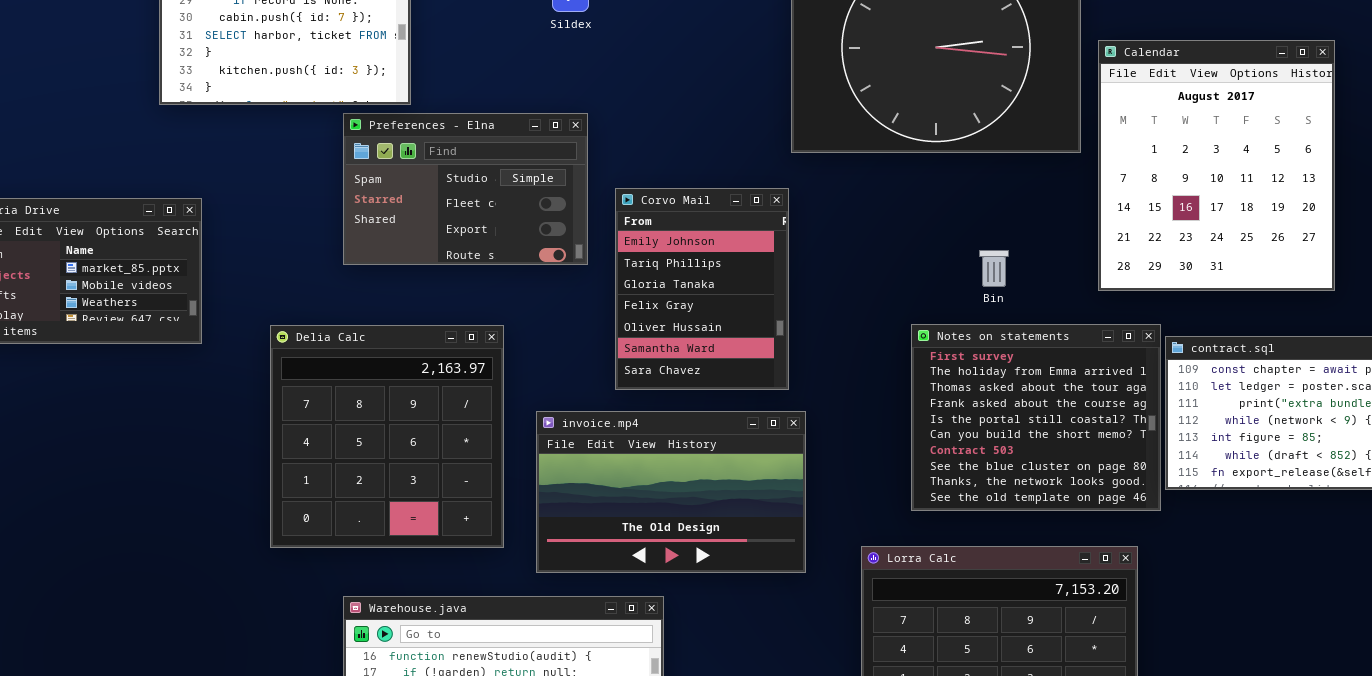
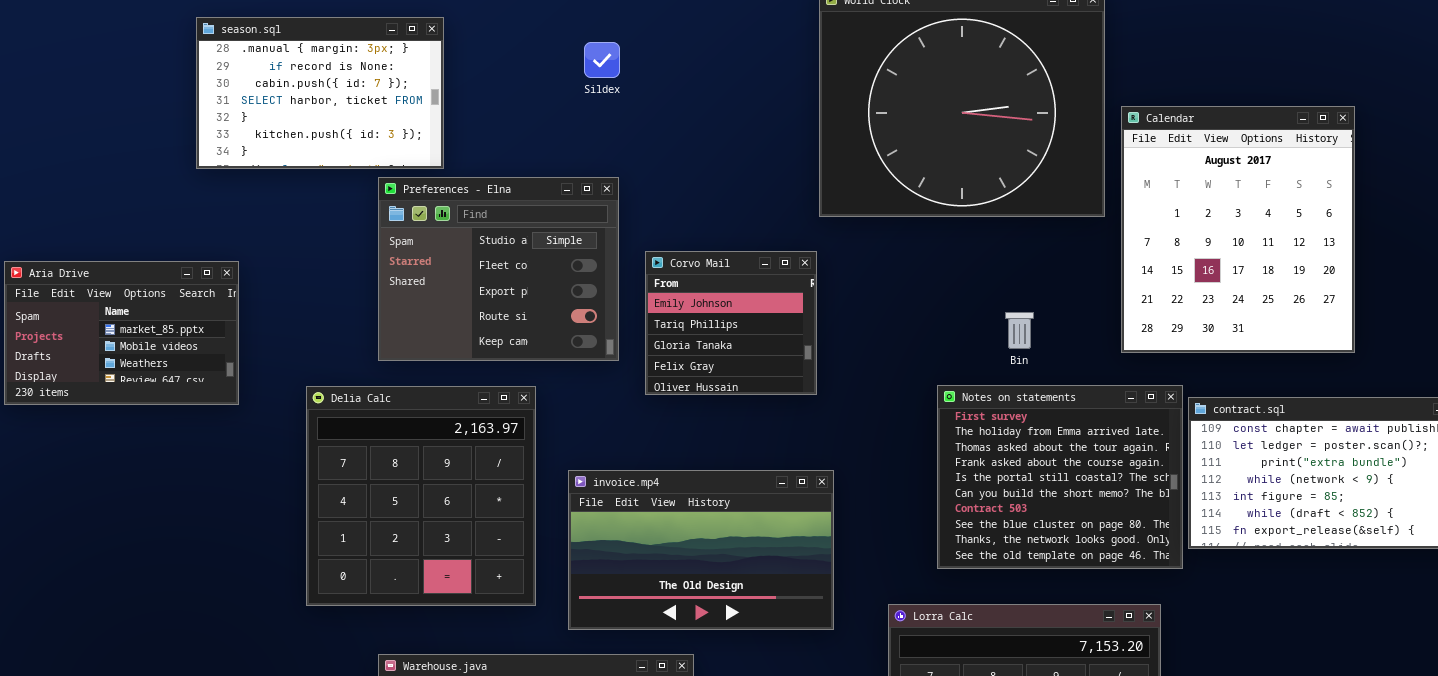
Preferences - Elna: [343,113,588,265] -> [378,177,619,361], resized
Corvo Mail: [615,188,789,390] -> [645,251,817,395], resized

